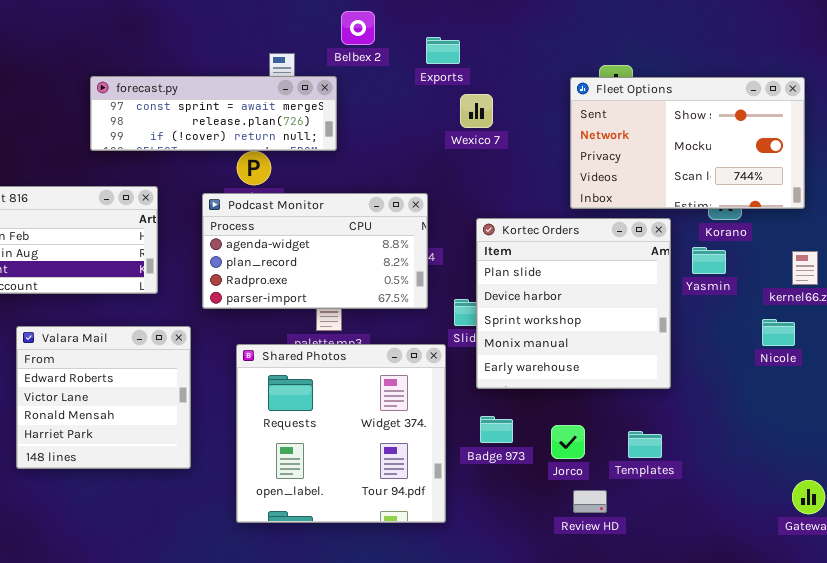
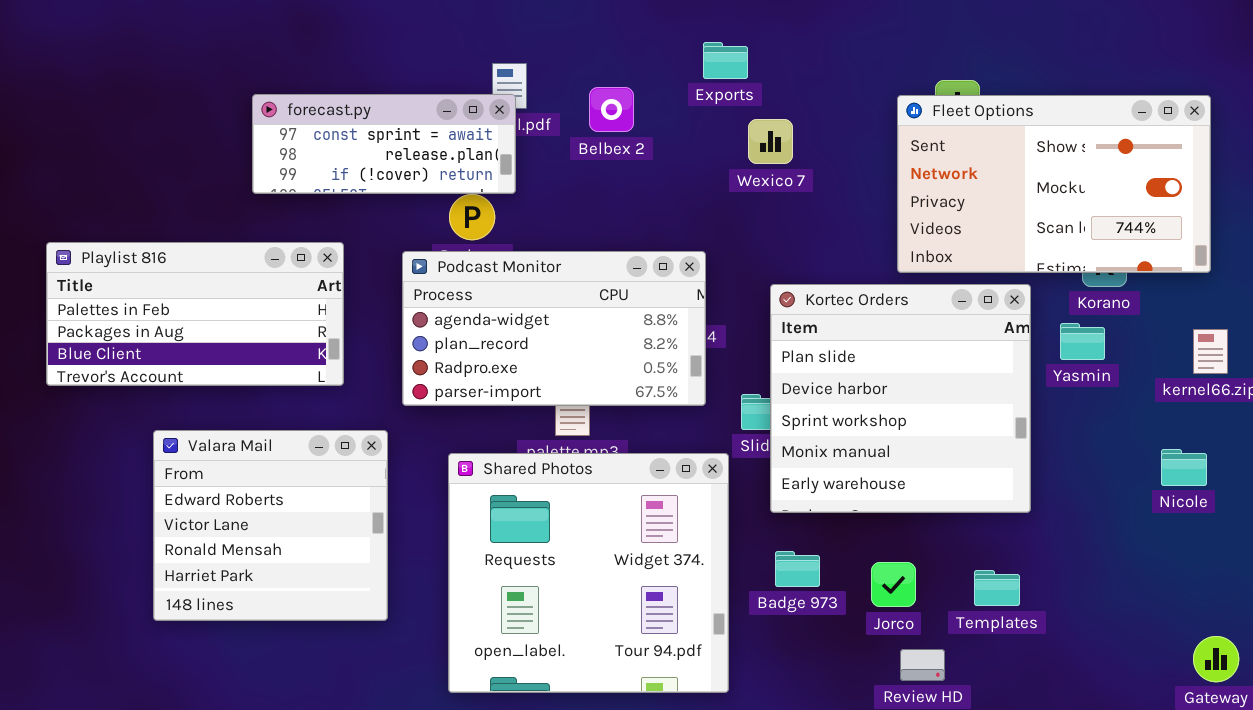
Belbex 2: [341,11,375,45] -> [589,87,634,132], moved
forecast.py: [90,76,337,151] -> [252,94,516,194], resized
Nicole: [762,319,795,346] -> [1161,449,1207,486], moved

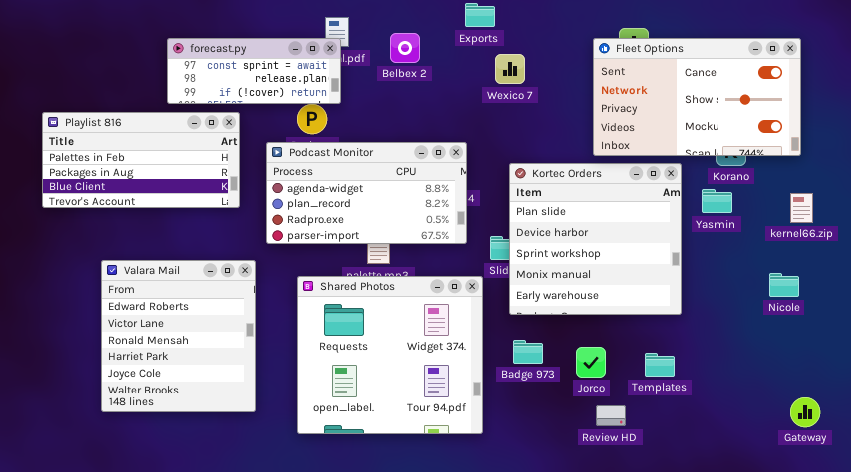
Fleet Options: [897,95,1211,273] -> [593,38,801,156], scrolled up 1 row
Playlist 816: [46,242,344,386] -> [42,112,240,208], moved
Valara Mail: [153,430,388,621] -> [101,260,256,412], resized

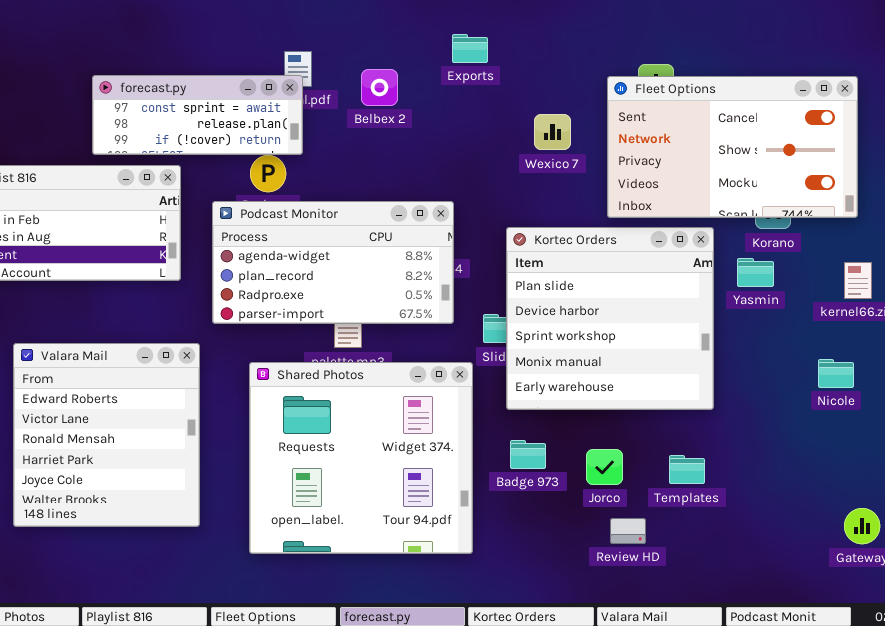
Wexico 7: [495,54,525,84] -> [534,114,571,150], moved

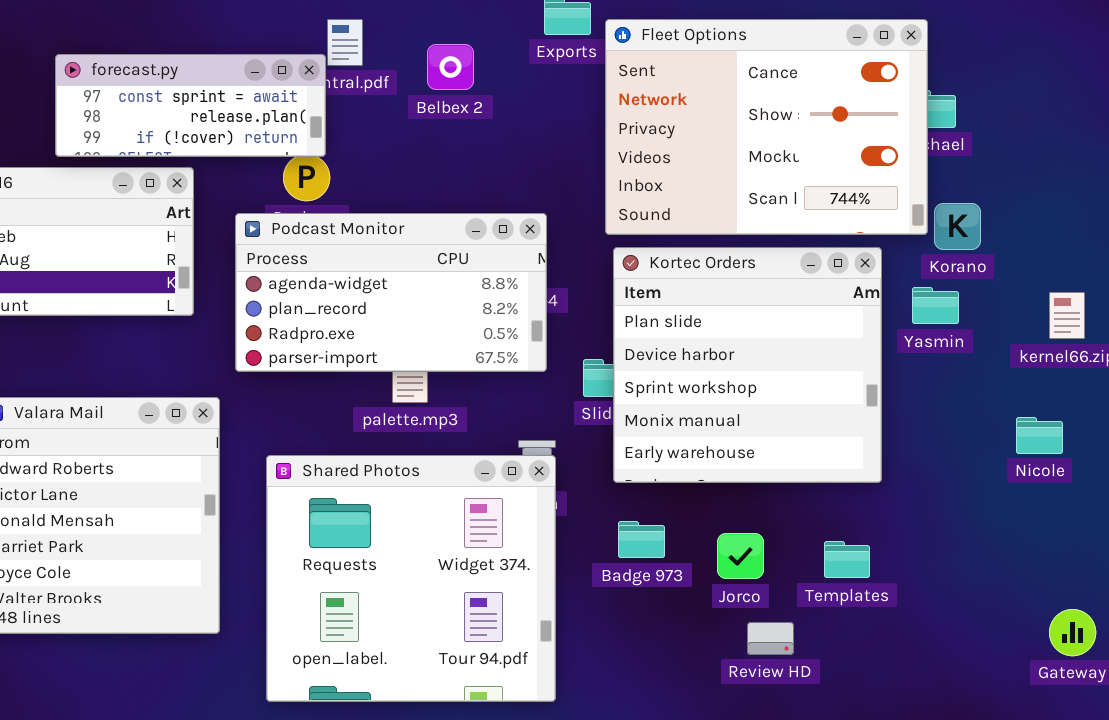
forecast.py: [92,75,303,155] -> [55,54,326,157], moved
Fleet Options: [607,76,858,218] -> [605,19,928,235], moved, resized
Shared Photos: [249,362,473,554] -> [266,455,556,702], moved

